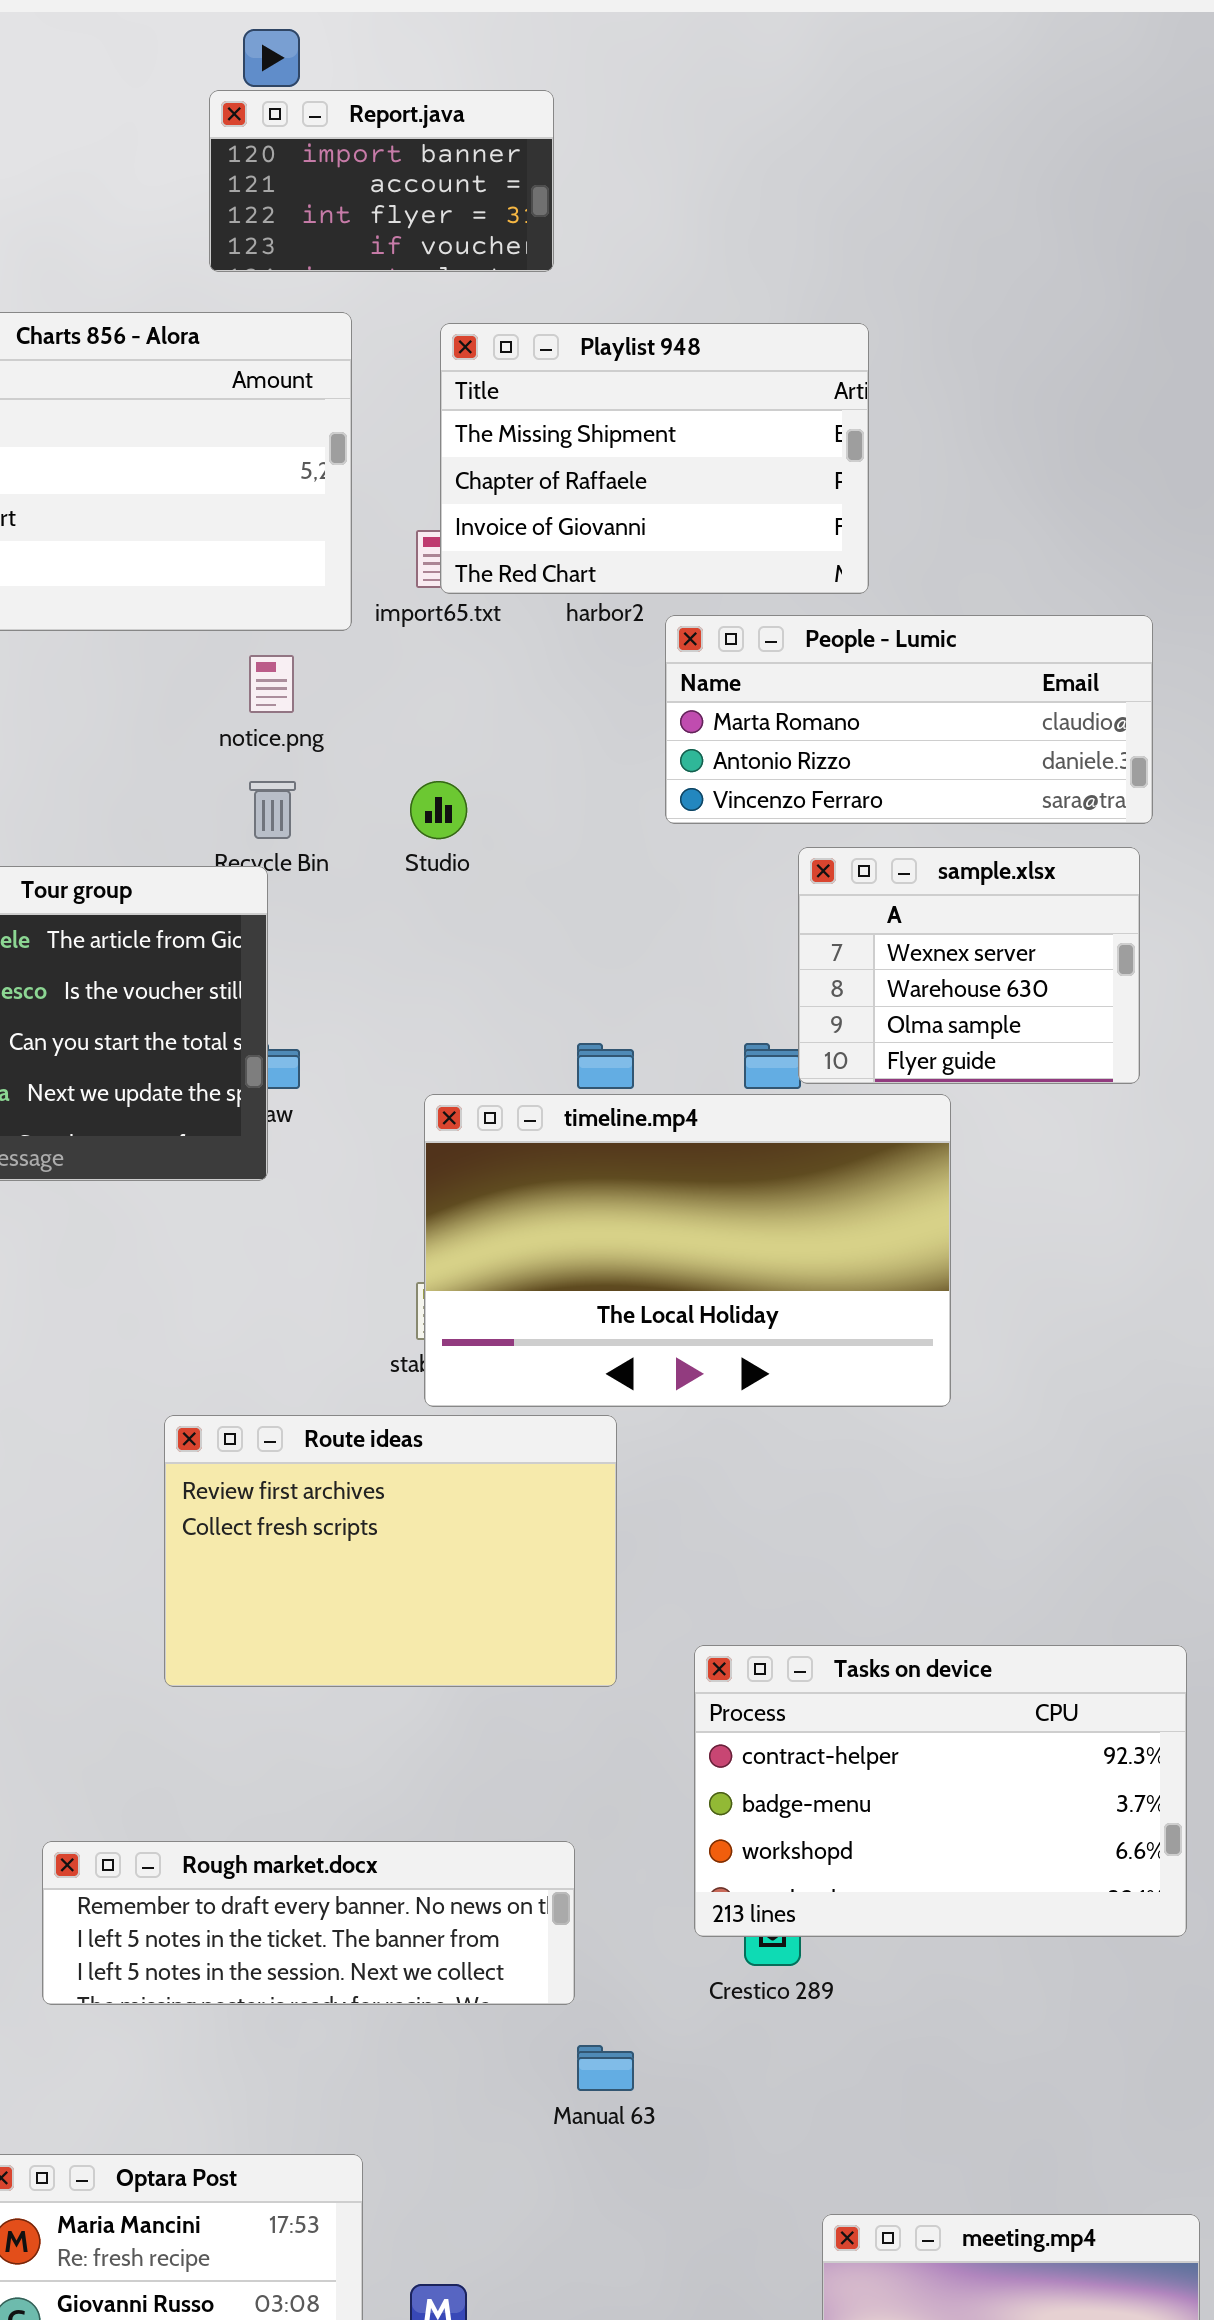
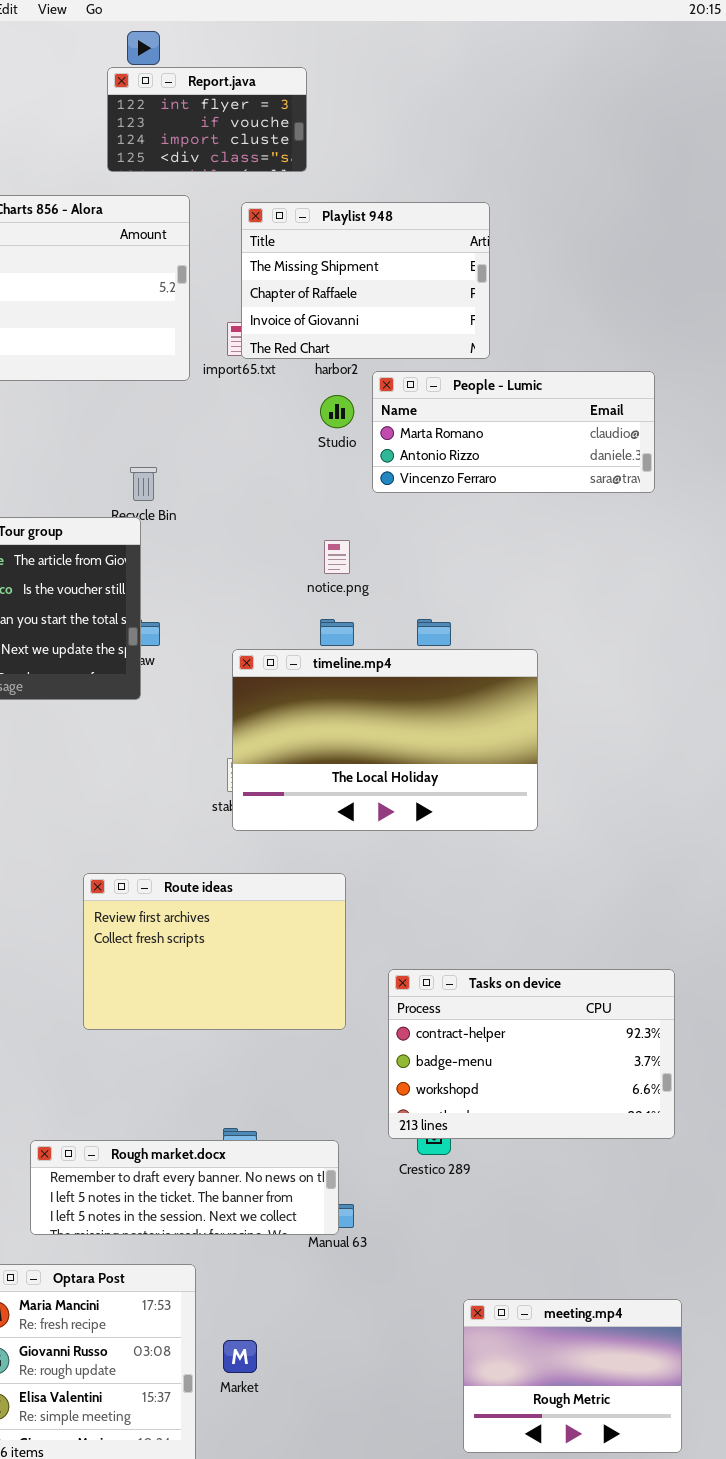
Report.java: [209,90,554,272] -> [107,67,307,172], scrolled down 2 rows
notice.png: [249,655,294,713] -> [324,540,350,574], moved
Studio: [410,781,467,839] -> [320,395,354,428], moved
sample.xlsx: [798,847,1140,1084] -> none, closed
Route ideas: [164,1415,617,1687] -> [83,873,346,1030], moved
Rough market.docx: [42,1841,575,2005] -> [30,1140,339,1235], moved

